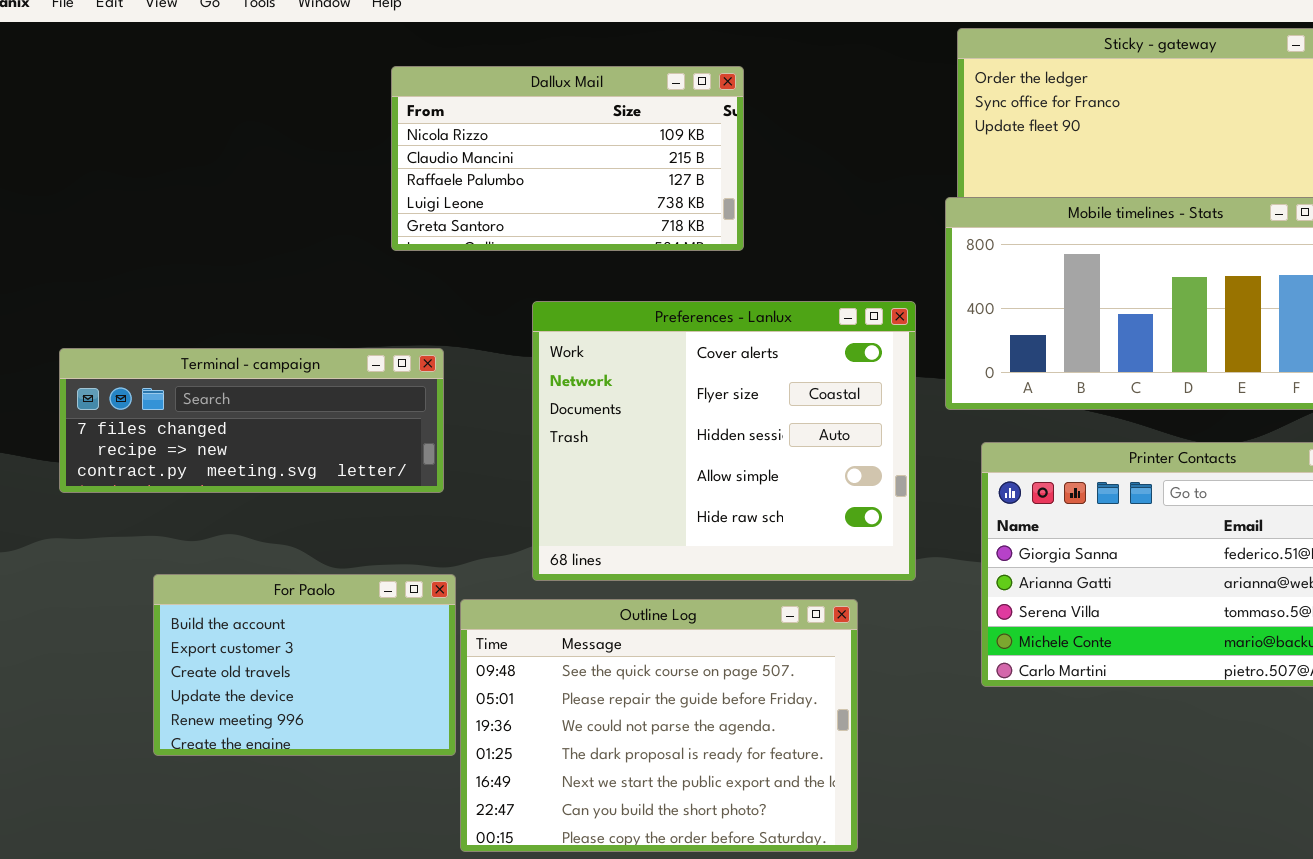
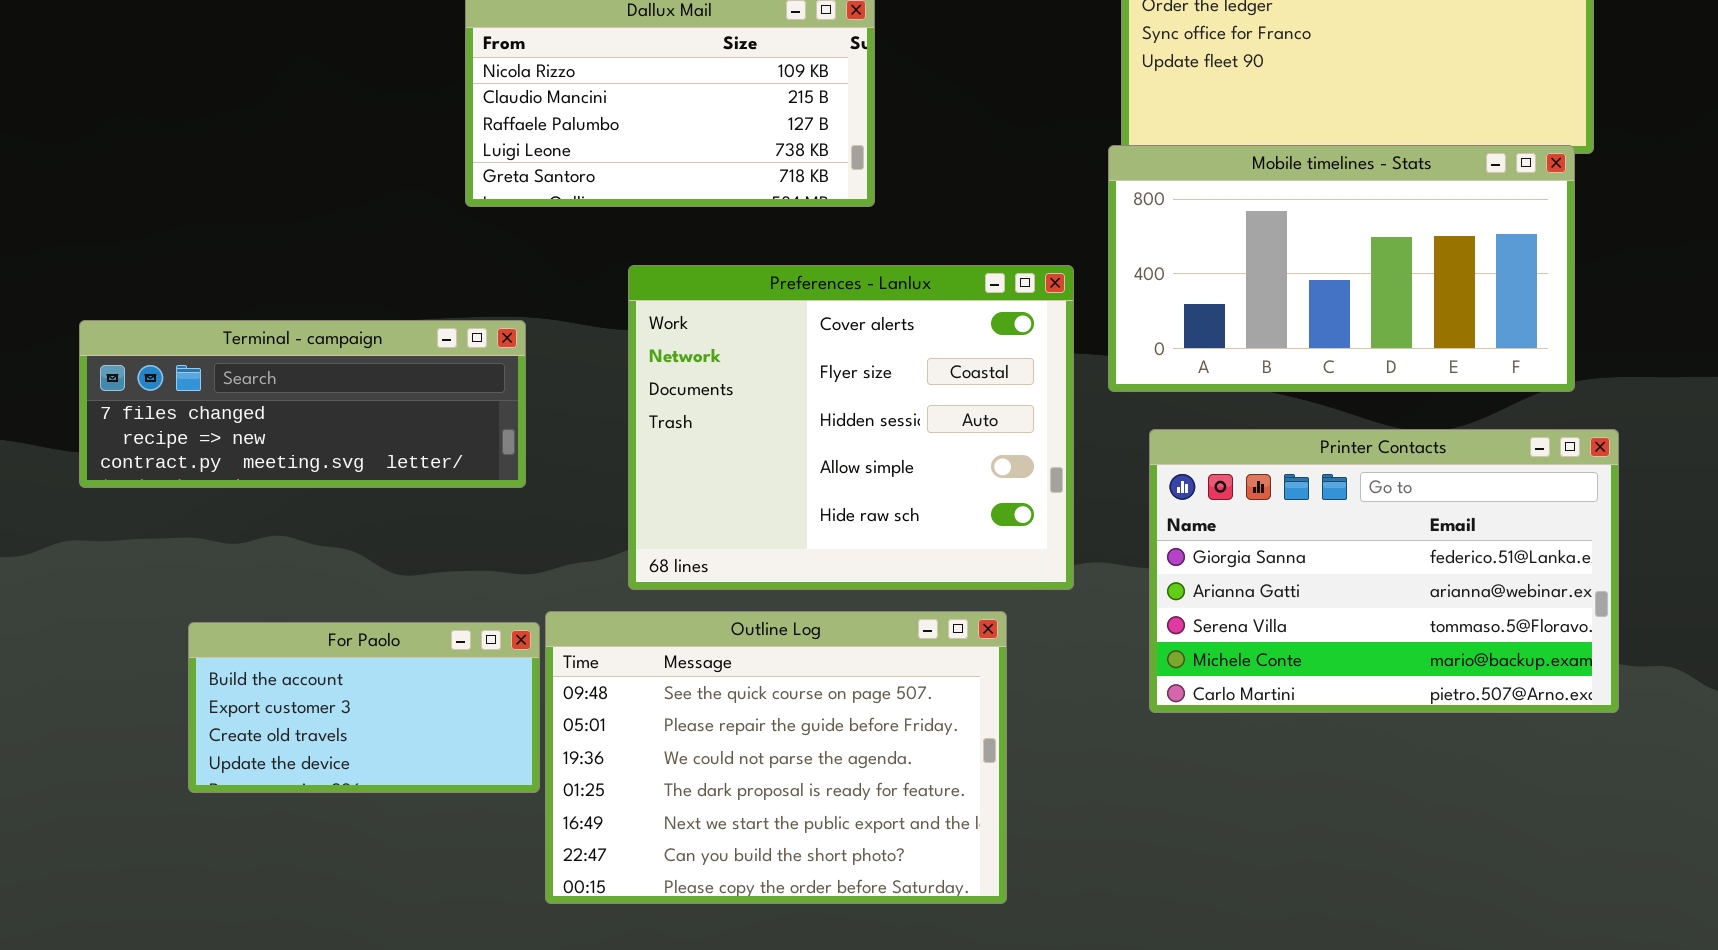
For Paolo: [153,574,456,756] -> [188,622,540,793], resized

